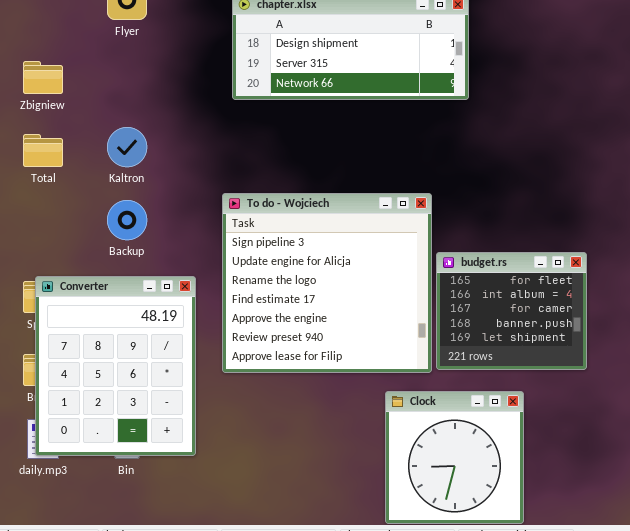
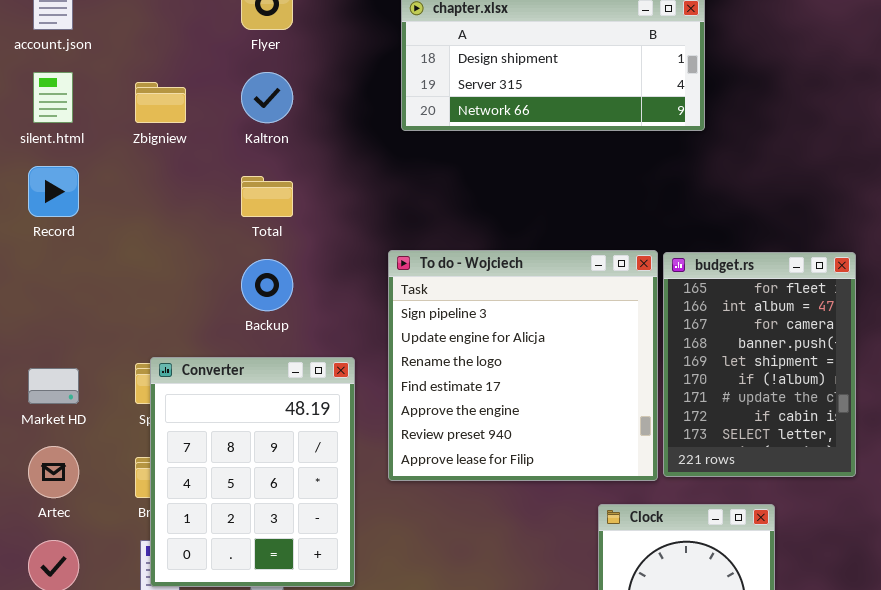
Kaltron: [107,127,147,167] -> [241,72,293,123], moved
Total: [23,134,63,167] -> [241,176,293,217], moved
budget.rs: [436,252,587,370] -> [663,252,856,477], resized

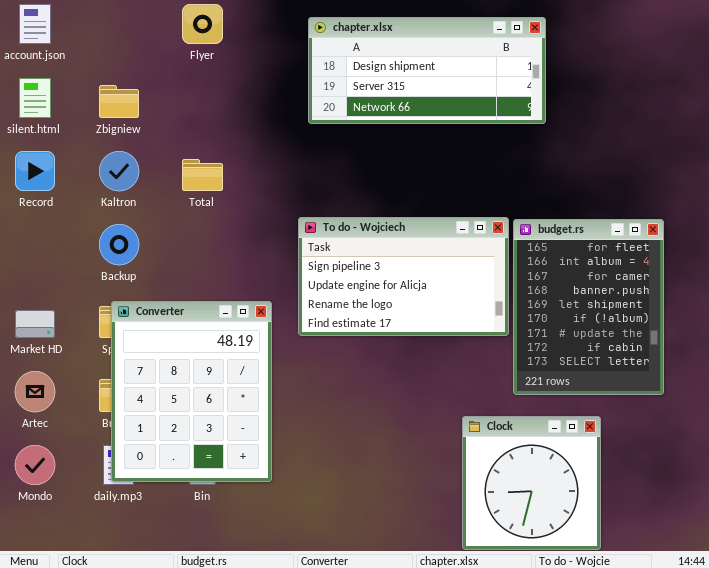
Kaltron: [241,72,293,123] -> [99,151,139,191], moved
To do - Wojciech: [388,250,658,481] -> [298,217,509,336], resized
Backup: [241,259,293,311] -> [99,224,139,265], moved

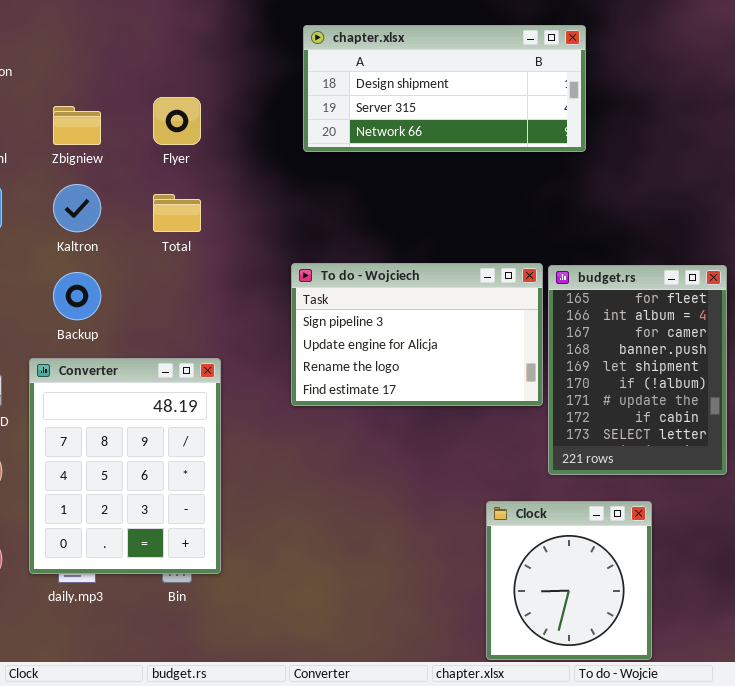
Flyer: [182,4,223,44] -> [153,97,201,145], moved
Converter: [111,301,272,482] -> [29,358,221,574], moved

